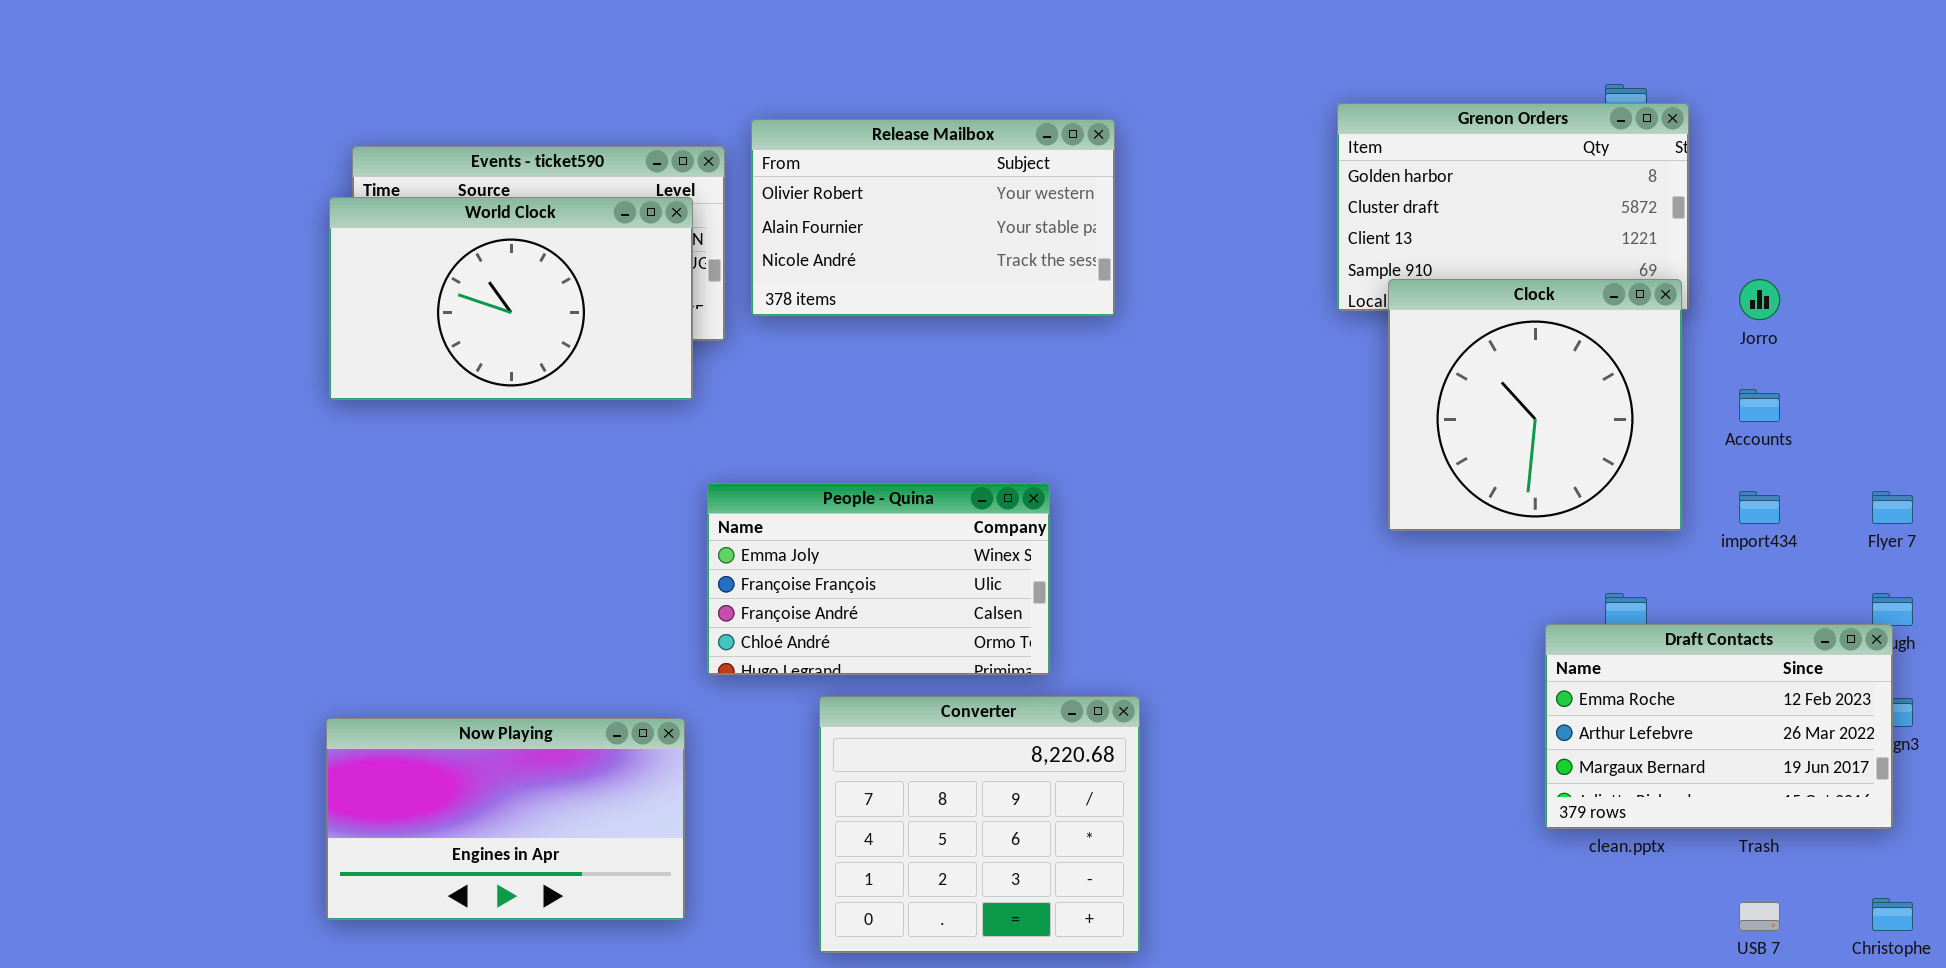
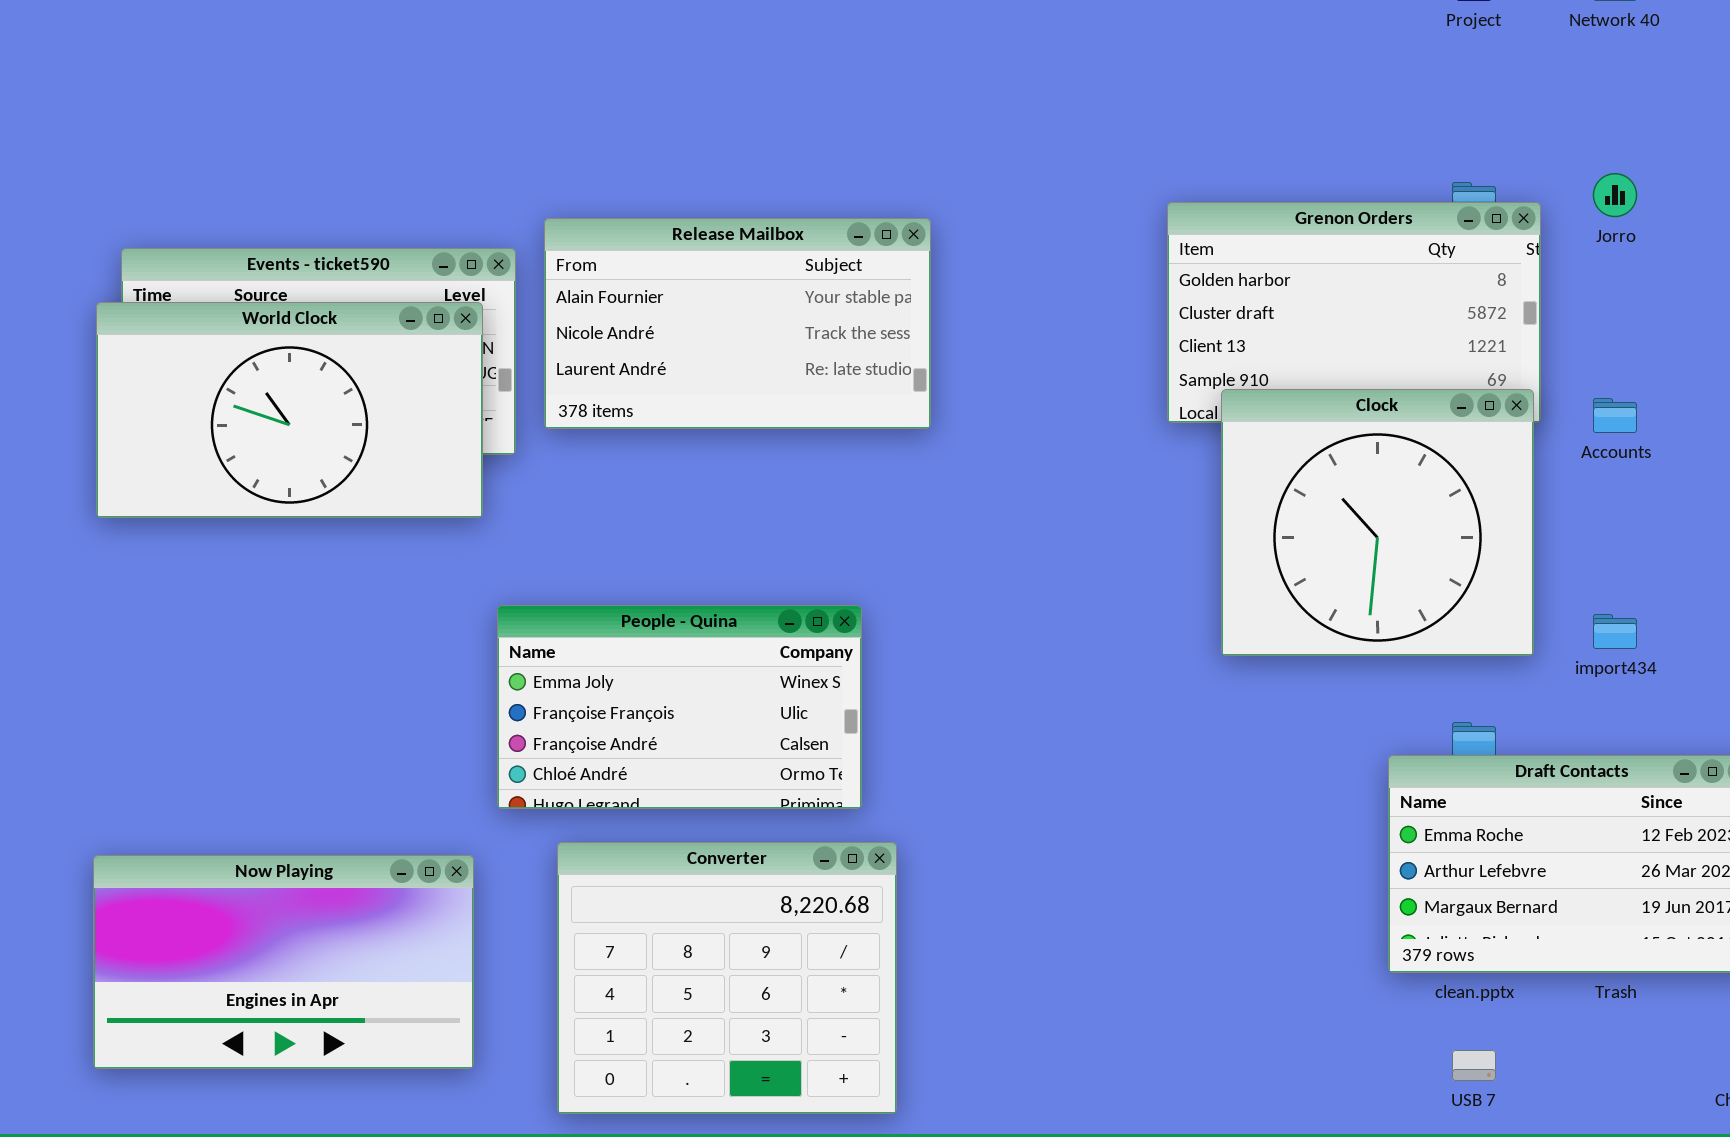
Release Mailbox: [751,119,1115,316] -> [544,218,931,429], scrolled down 1 row
Jorro: [1739,279,1780,320] -> [1593,173,1637,217], moved
Accounts: [1739,389,1780,422] -> [1593,398,1637,433], moved
Converter: [819,696,1140,953] -> [557,842,897,1114], moved
USB 7: [1739,902,1780,931] -> [1452,1050,1496,1081], moved

